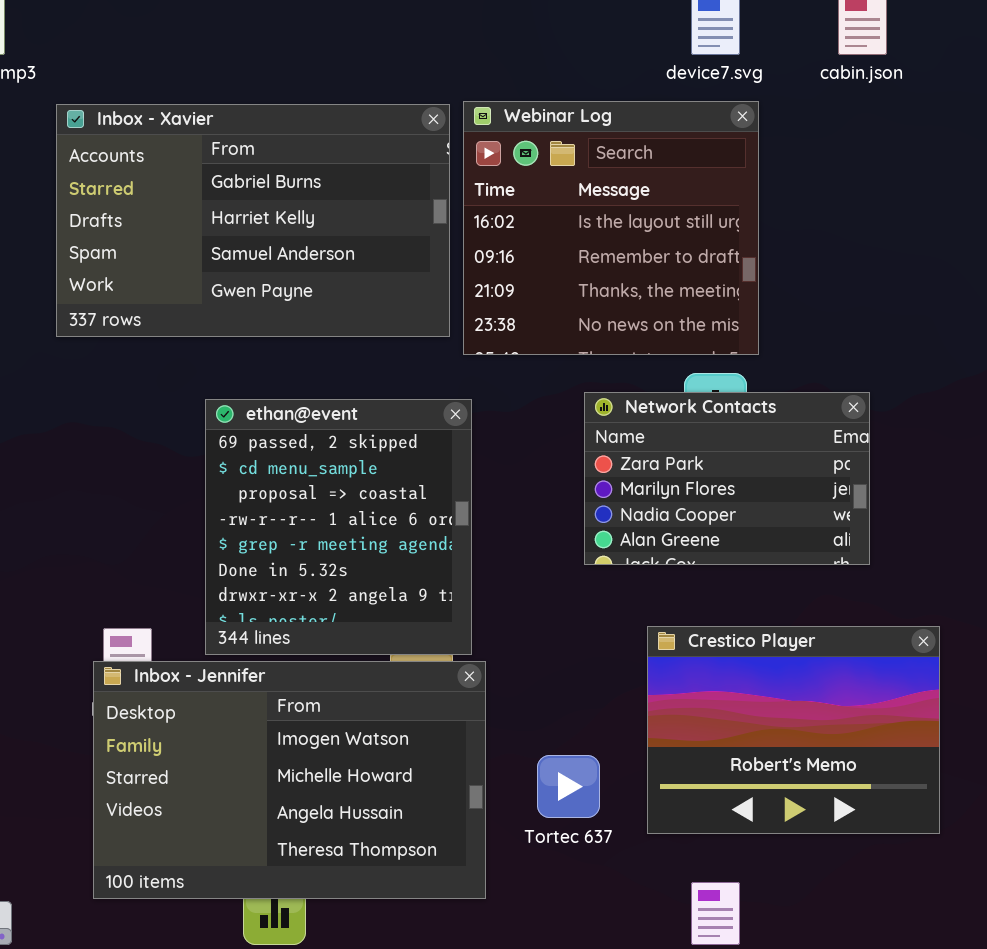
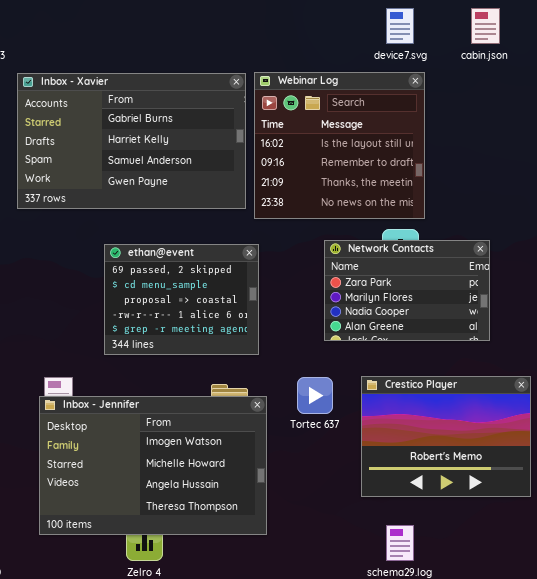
ethan@event: [205,399,472,655] -> [104,244,259,355], resized
Tortec 637: [537,755,600,818] -> [297,377,333,414], moved

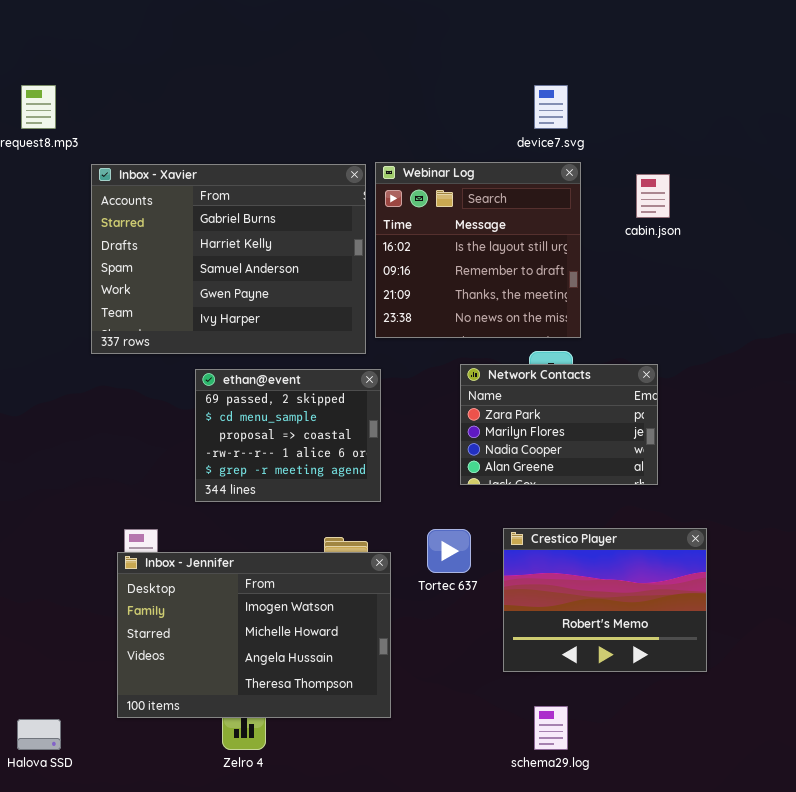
cabin.json: [471,8,500,44] -> [636,174,670,218], moved
Inbox - Xavier: [17,73,246,209] -> [91,164,366,354], resized

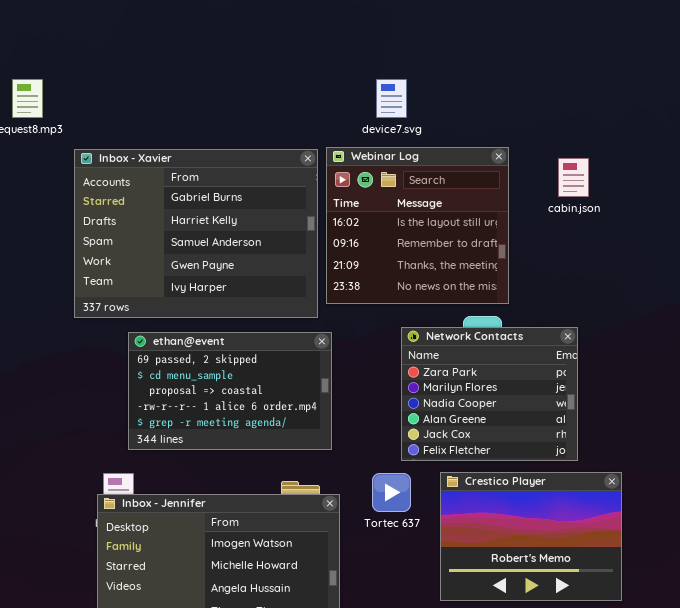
device7.svg: [534,85,568,129] -> [376,79,407,118], moved
Network Contacts: [460,364,658,485] -> [401,327,578,461], resized
ethan@event: [195,369,381,502] -> [128,332,332,450], resized

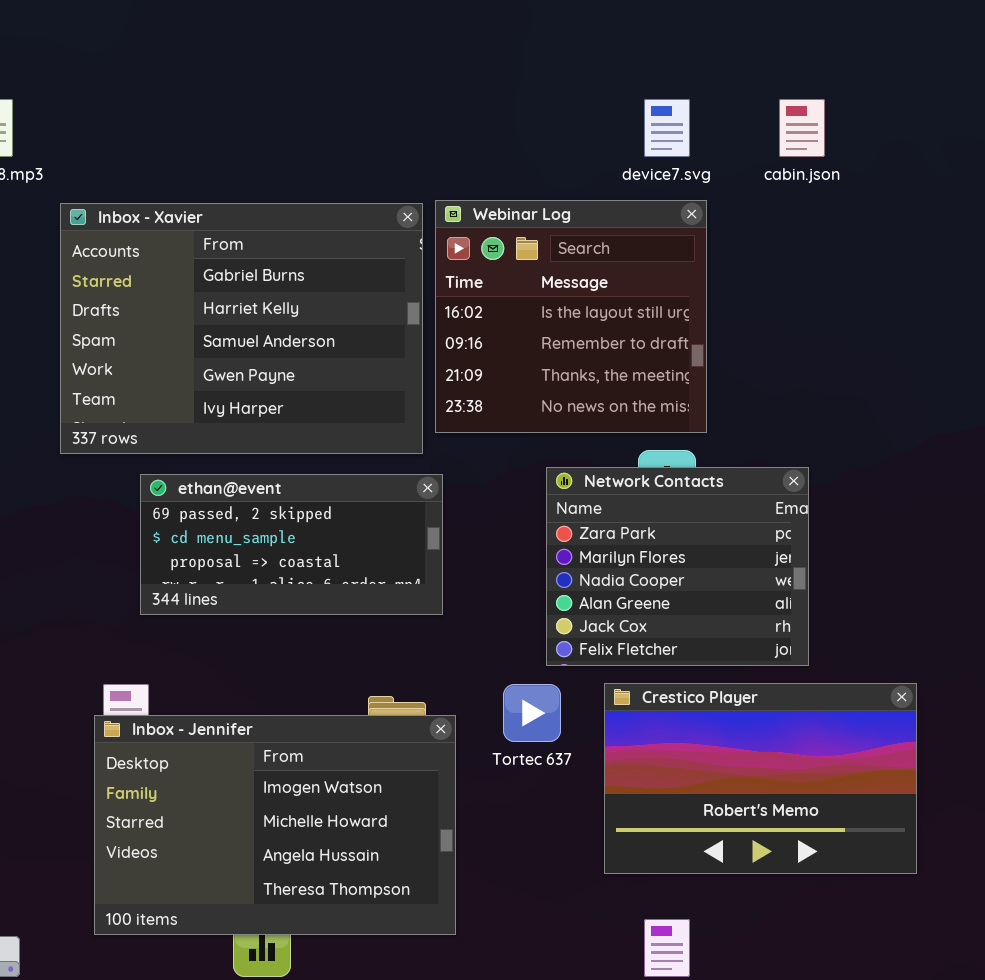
device7.svg: [376,79,407,118] -> [644,99,690,157], moved
cabin.json: [558,158,589,197] -> [779,99,825,157], moved
ethan@event: [128,332,332,450] -> [140,474,443,615], resized
Crestico Player: [440,472,622,601] -> [604,683,917,874], resized

